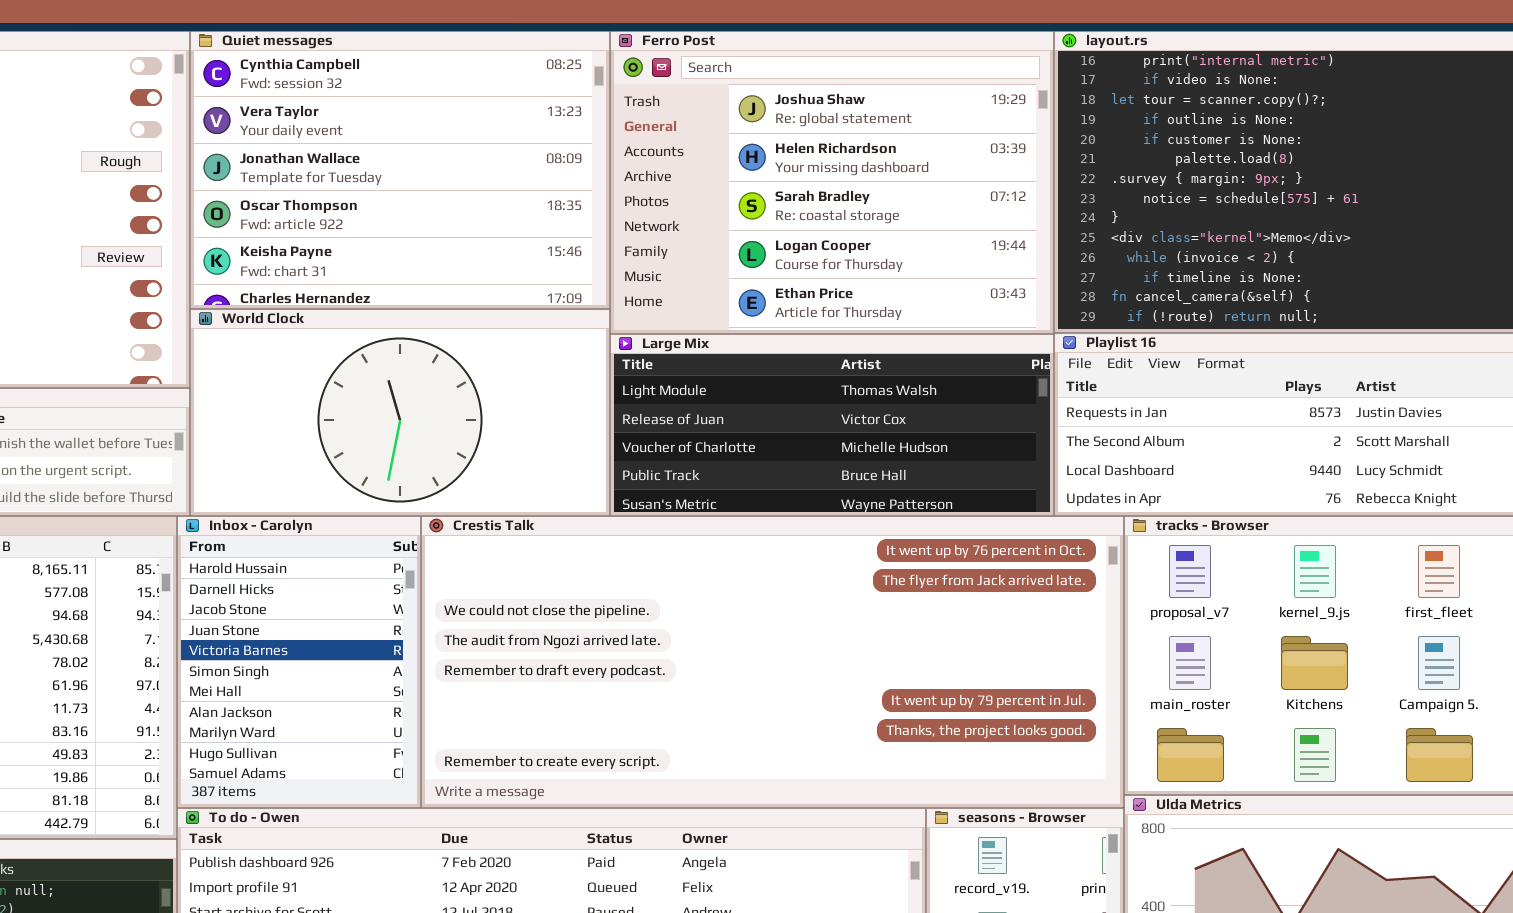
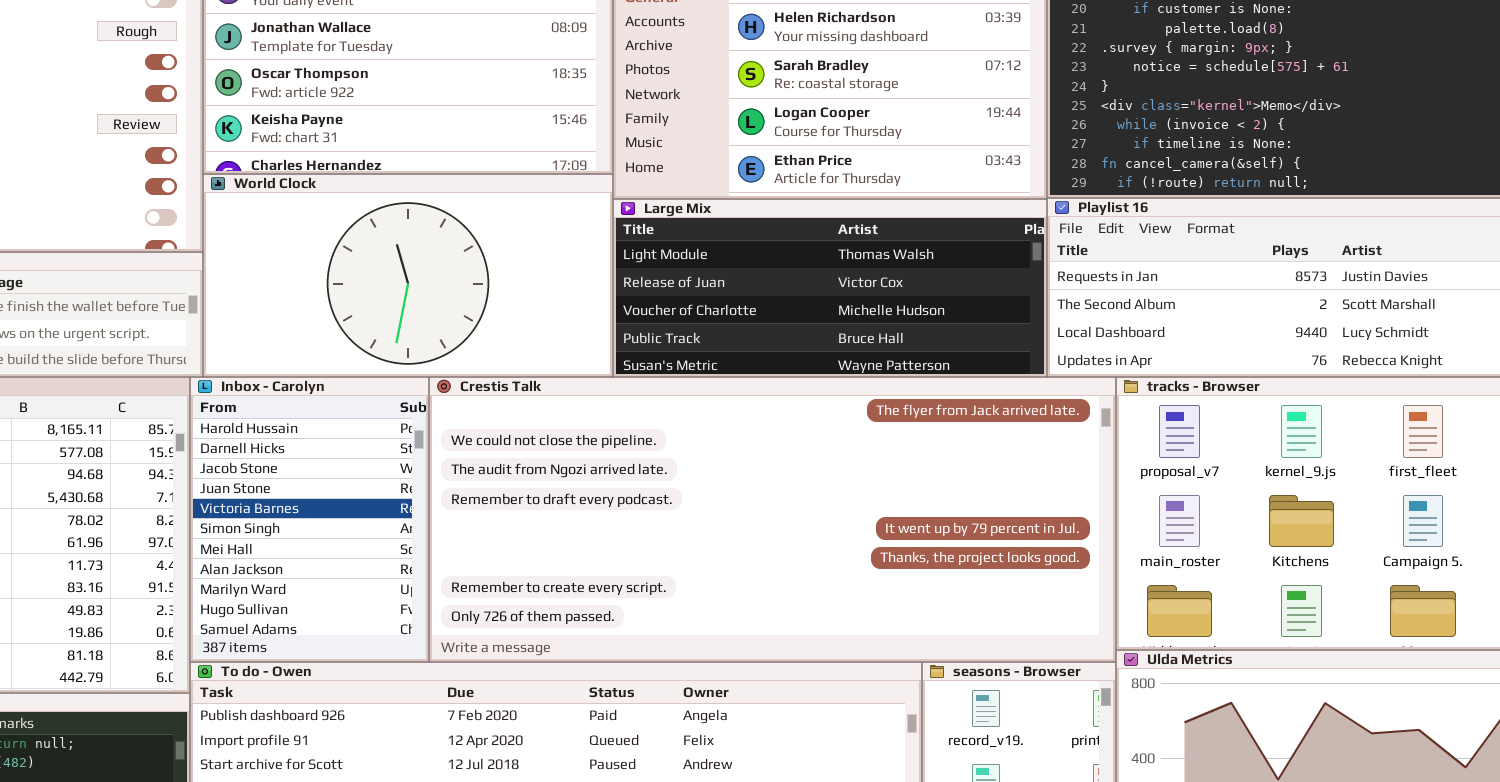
Crestis Talk: [421,516,1124,808] -> [429,377,1116,662], scrolled down 1 row

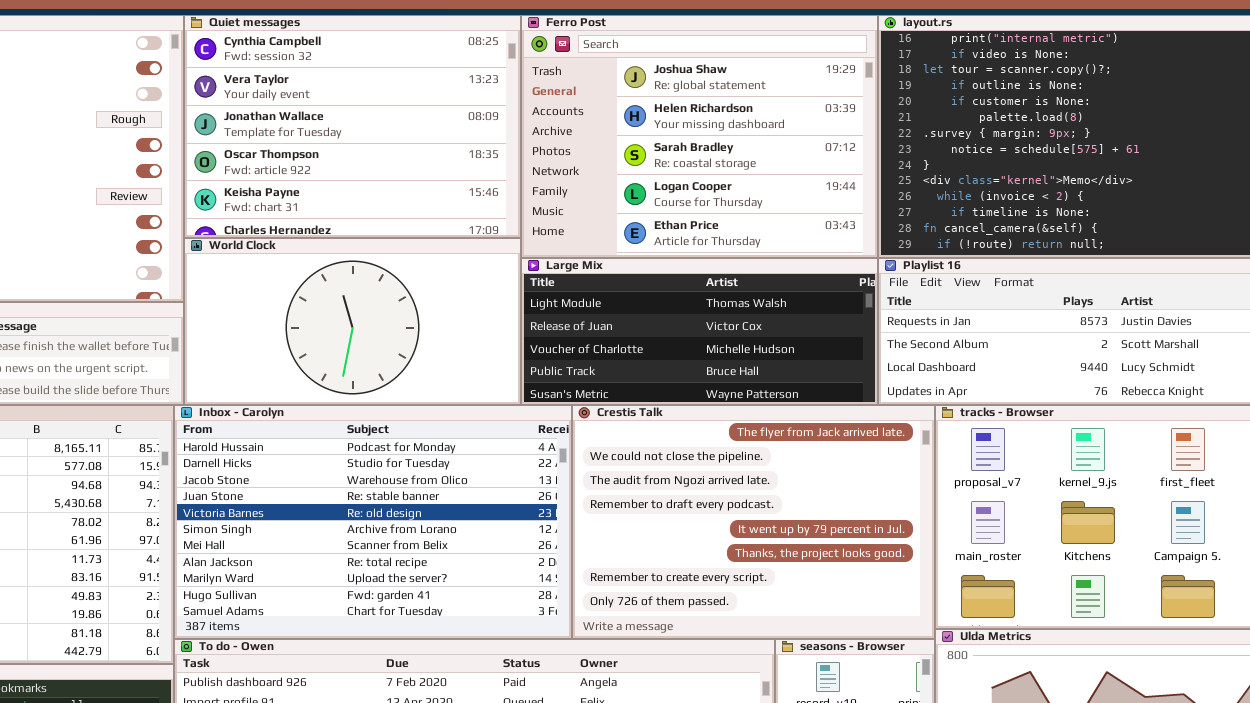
Inbox - Carolyn: [190,377,429,662] -> [174,405,572,639], resized
Crestis Talk: [429,377,1116,662] -> [572,405,935,639], resized

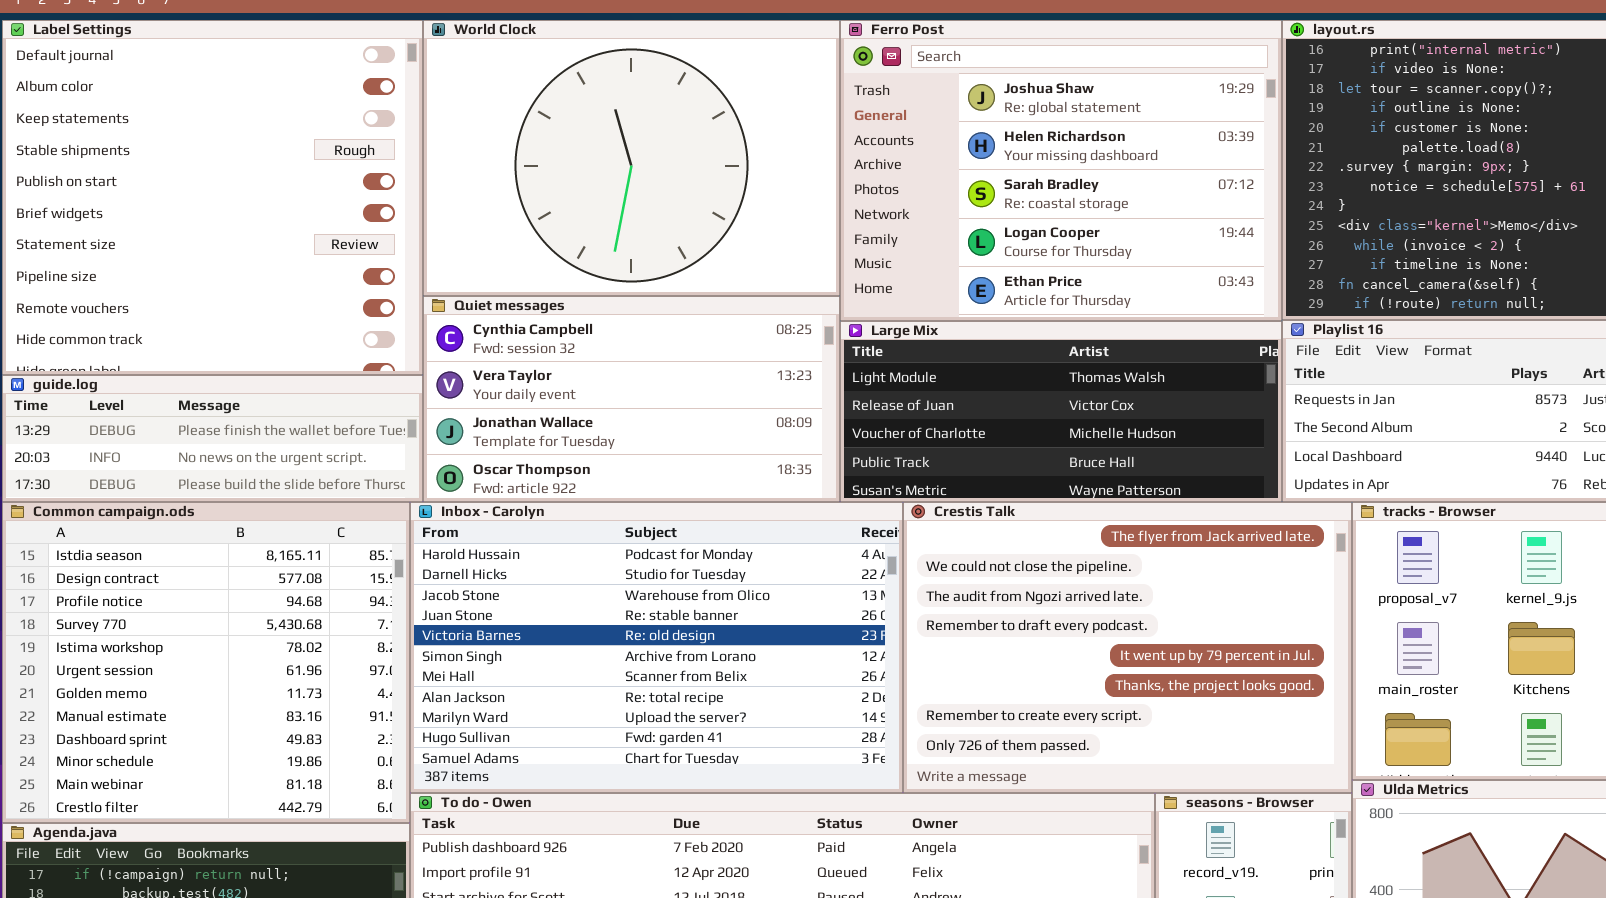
Quiet messages: [184,15,521,238] -> [423,296,840,502], moved, resized
World Clock: [184,238,521,405] -> [423,20,840,296], moved, resized

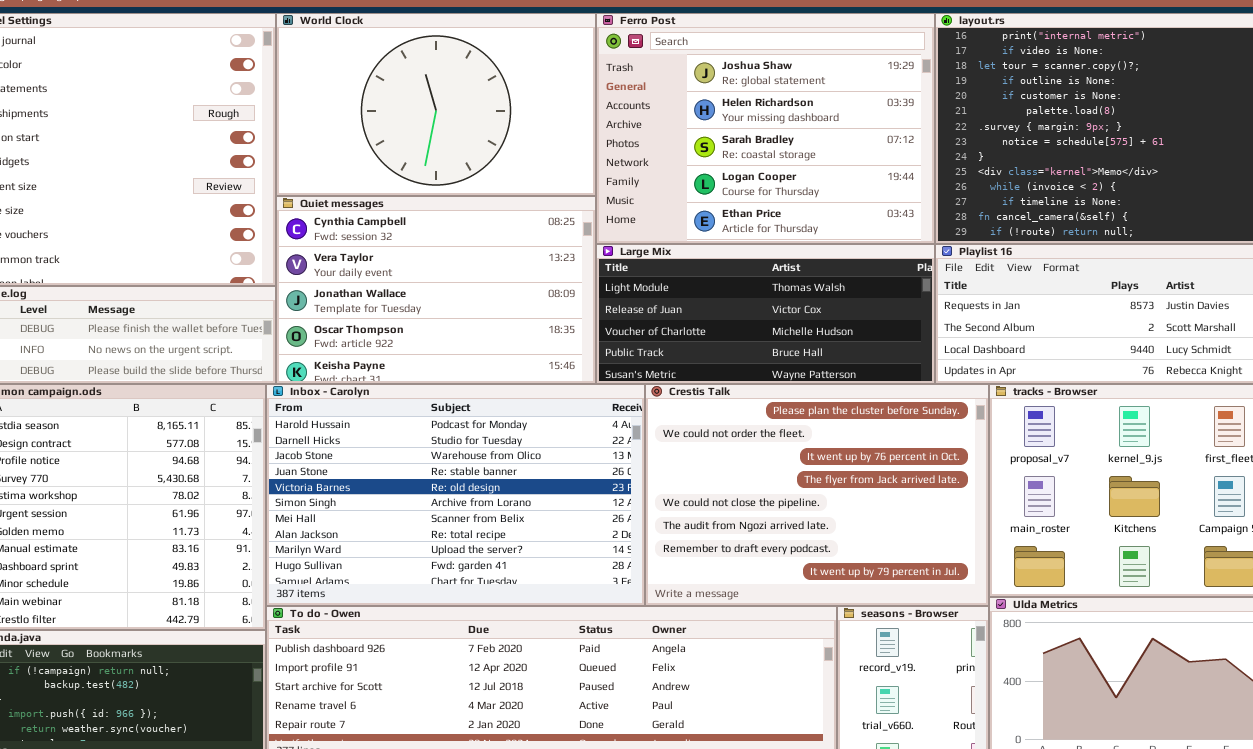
World Clock: [423,20,840,296] -> [276,13,596,196], resized
Quiet messages: [423,296,840,502] -> [276,196,596,384], resized
Crestis Talk: [903,502,1352,793] -> [645,384,989,606], scrolled up 3 rows

